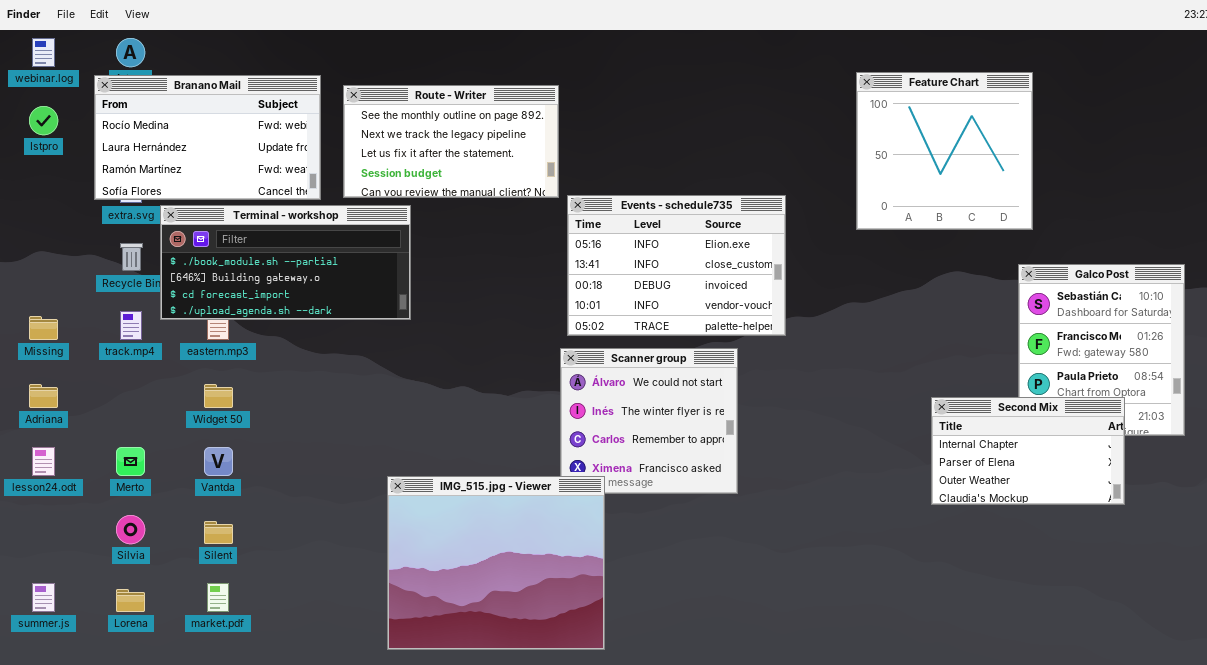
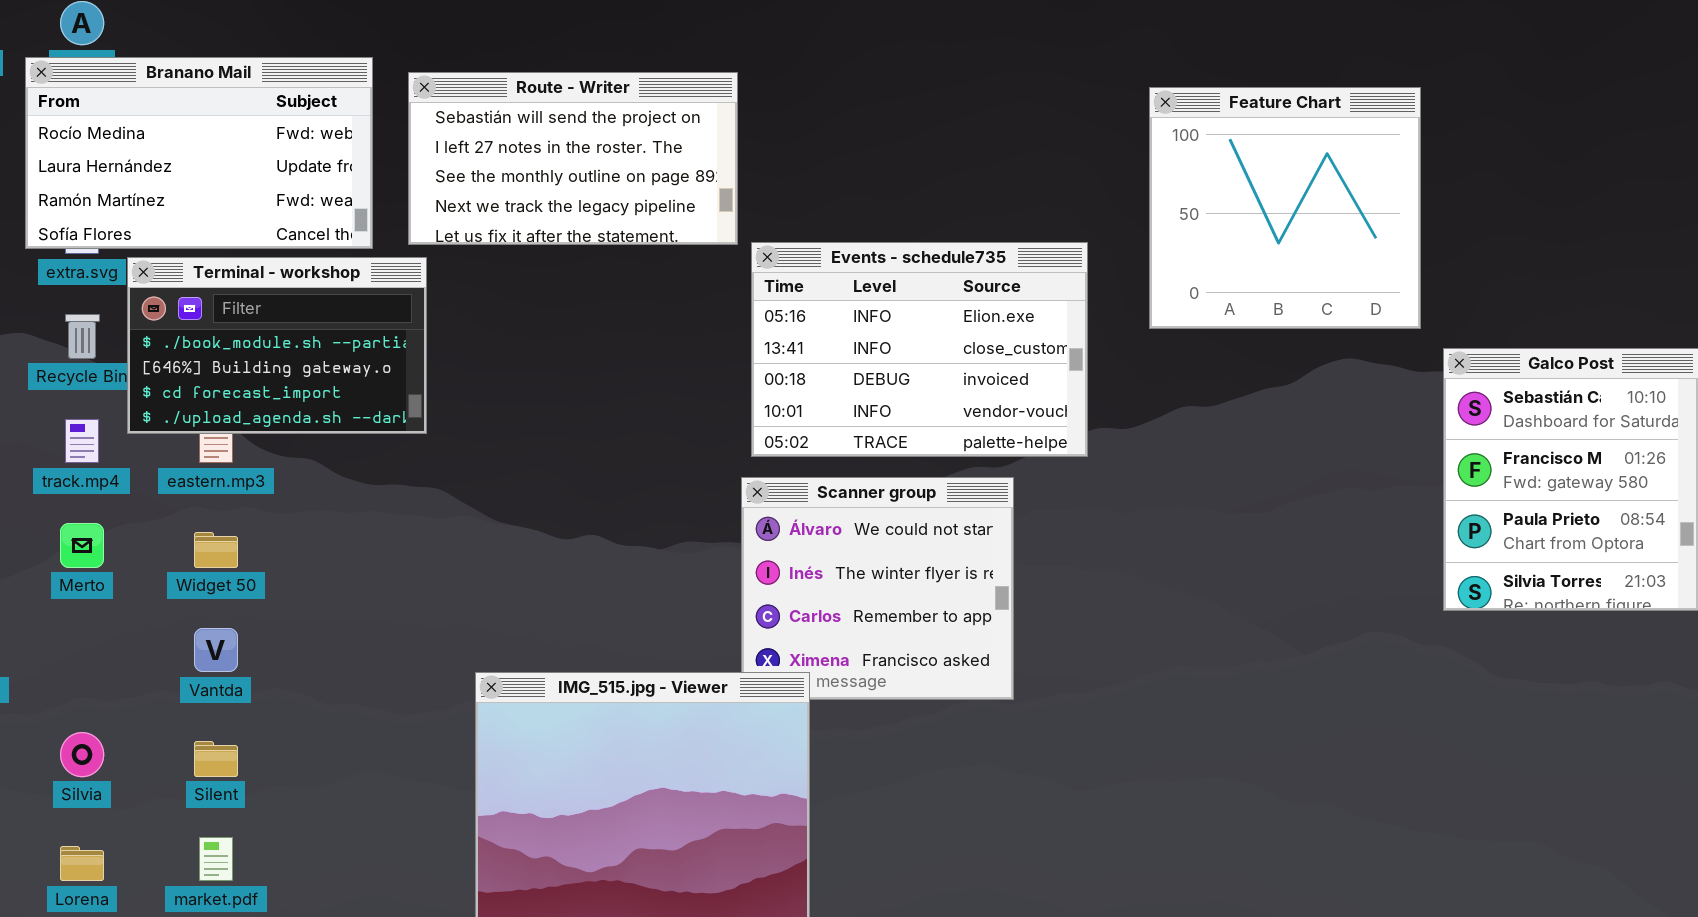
Feature Chart: [856,72,1033,230] -> [1149,87,1421,329], moved
Route - Writer: [343,85,559,198] -> [408,72,738,245], scrolled up 2 rows
Terminal - workshop: [160,205,411,320] -> [127,257,427,434], resized
Second Mix: [931,397,1125,505] -> none, closed
Merto: [116,447,145,476] -> [60,523,104,568], moved

